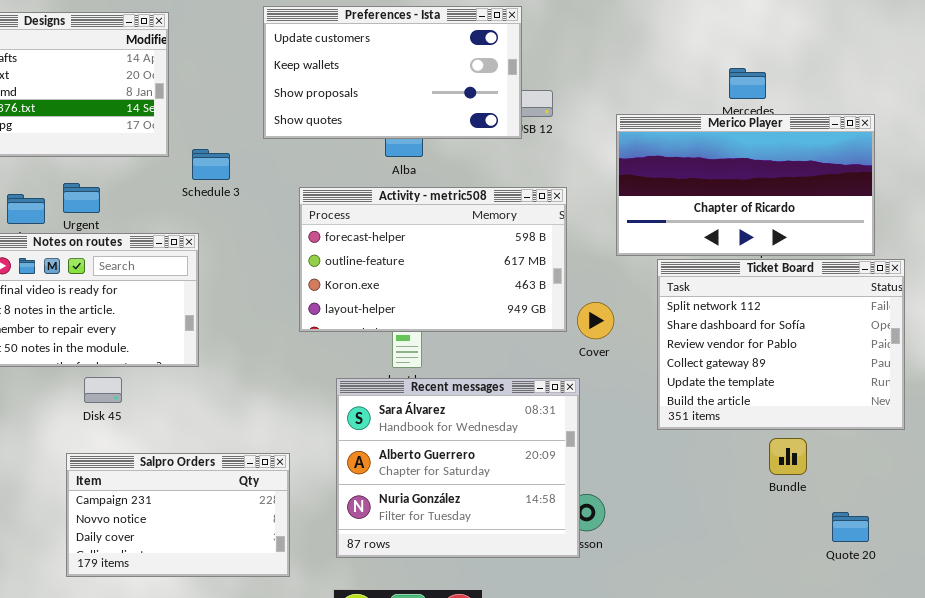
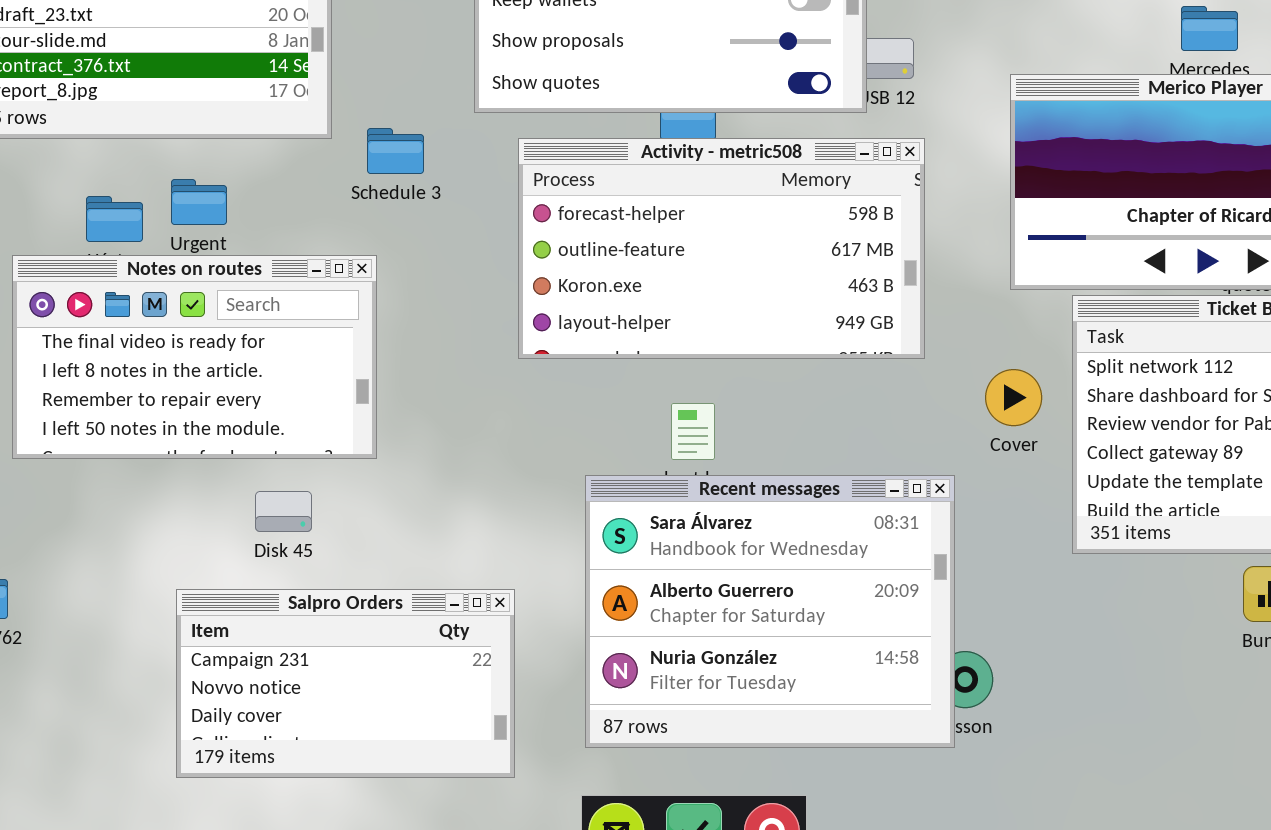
Activity - metric508: [299,187,567,332] -> [518,138,925,359], moved
Cover: [577,302,614,339] -> [985,369,1042,426], moved
Disk 45: [84,377,122,403] -> [255,491,312,532], moved

